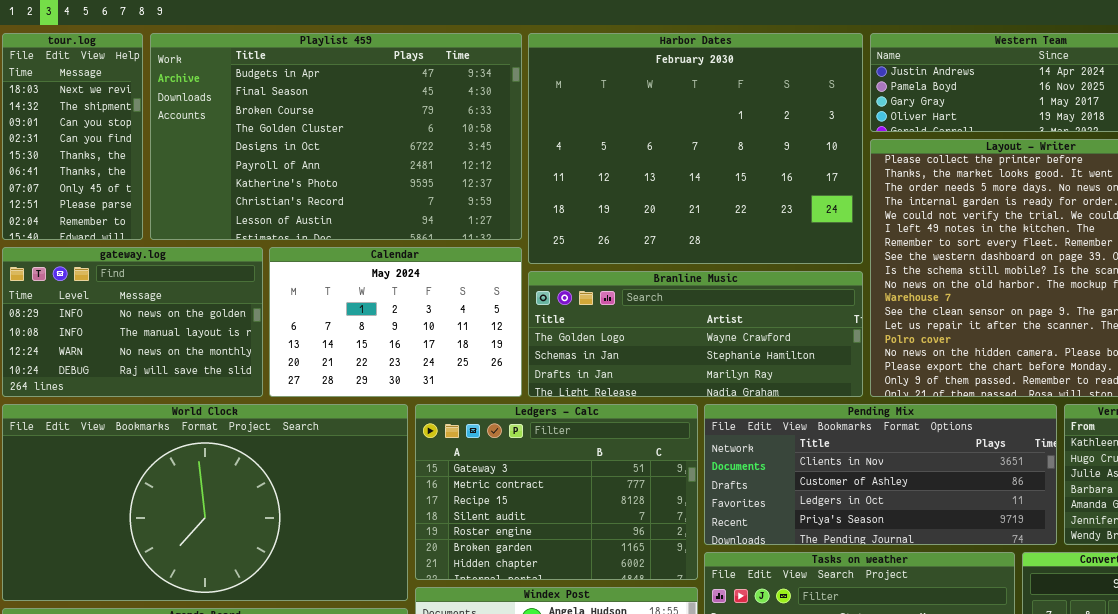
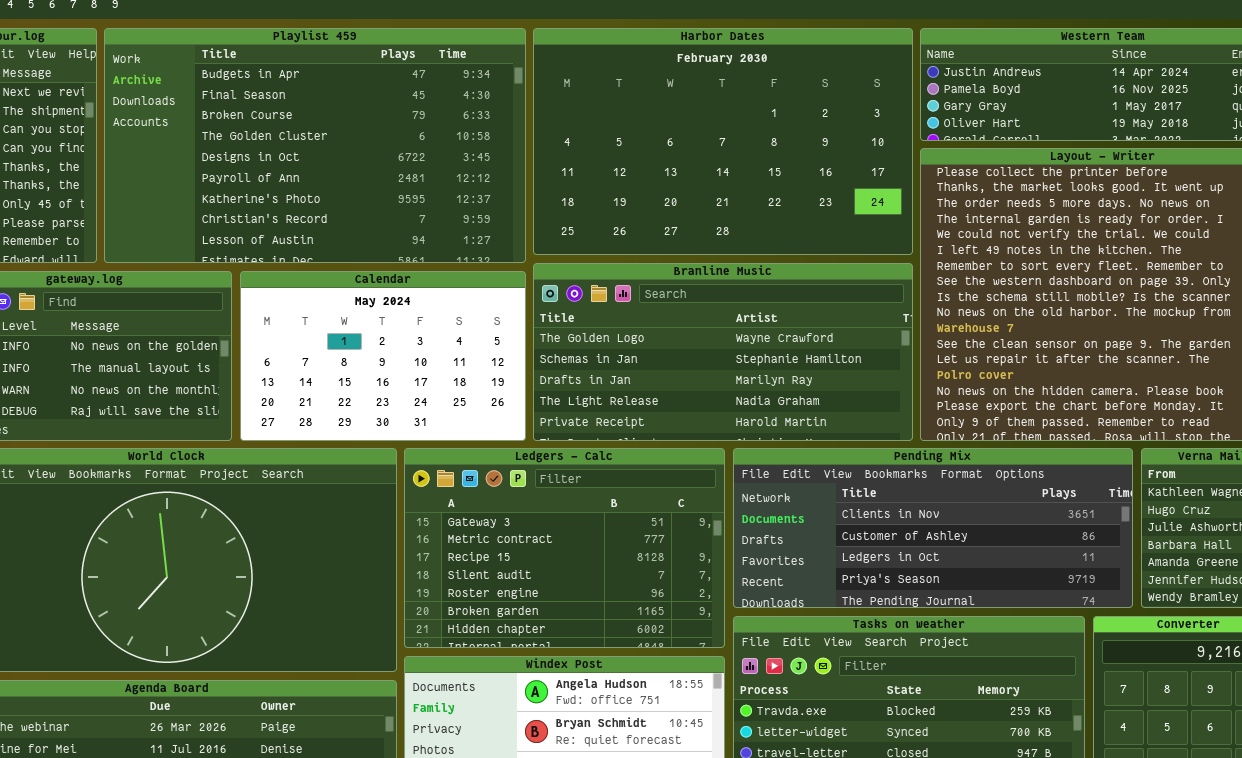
Harbor Dates: [528,33,863,264] -> [533,28,913,255], resized
Branline Music: [528,271,863,397] -> [533,263,913,441], resized

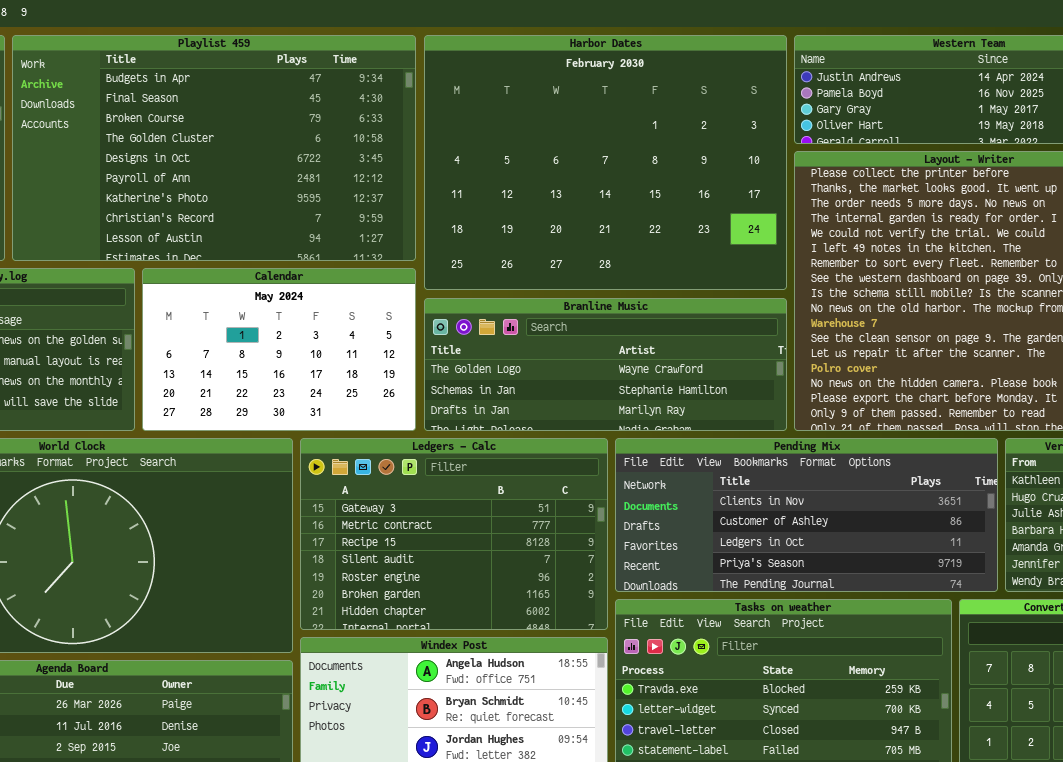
Harbor Dates: [533,28,913,255] -> [424,35,787,290], resized
Branline Music: [533,263,913,441] -> [424,298,787,431], resized

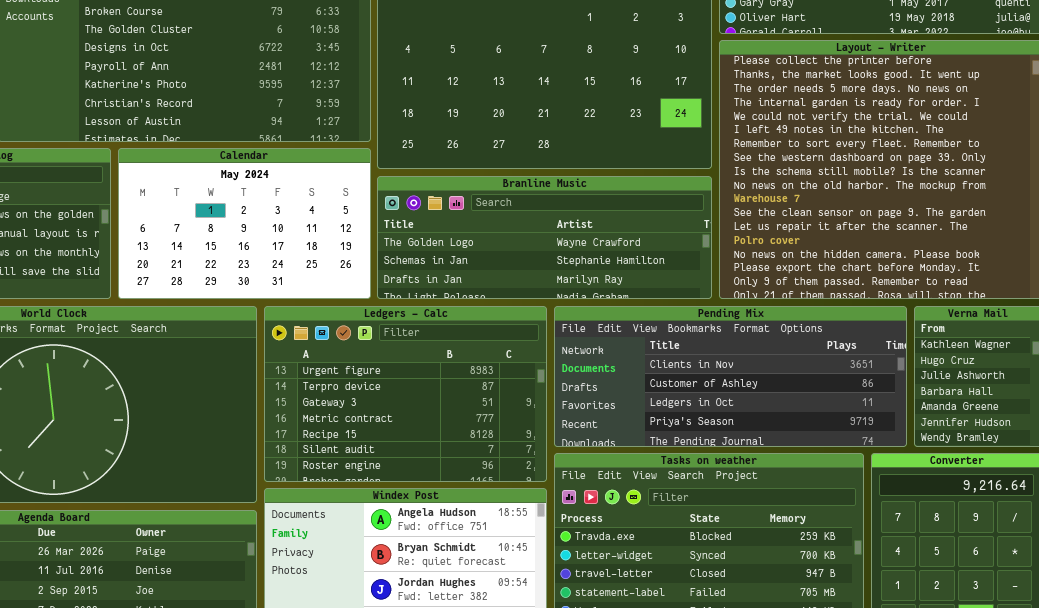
Ledgers - Calc: [300,438,608,630] -> [264,306,547,482], scrolled up 2 rows

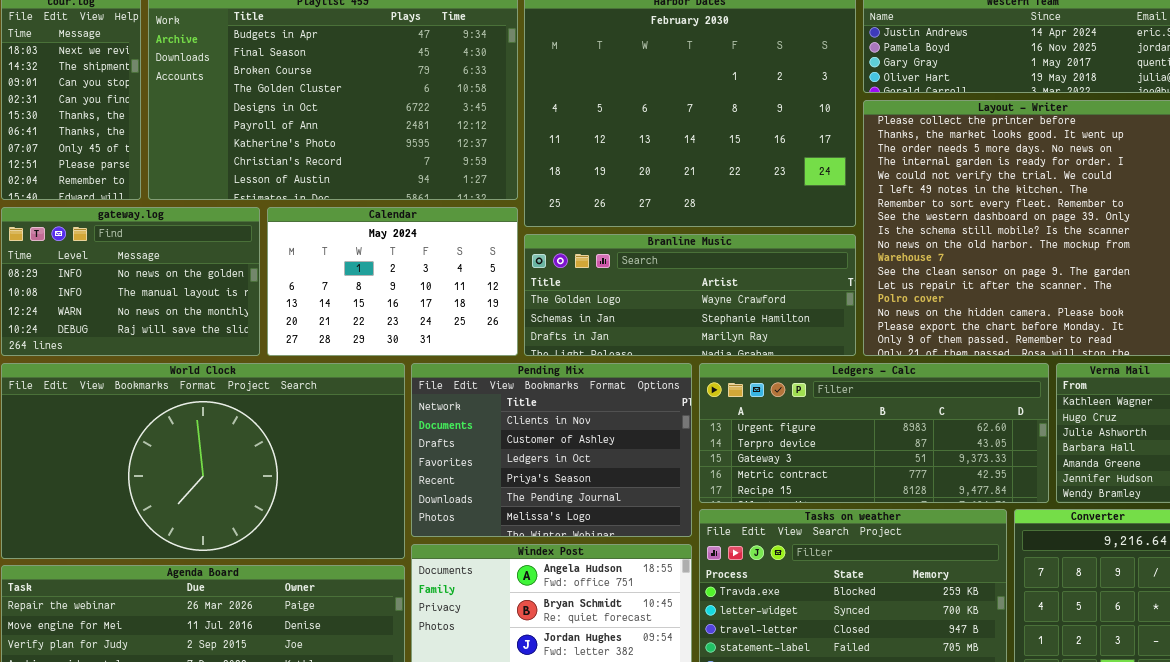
Ledgers - Calc: [264,306,547,482] -> [699,363,1049,503], moved, resized
Pending Mix: [554,306,907,447] -> [411,363,692,537], moved, resized

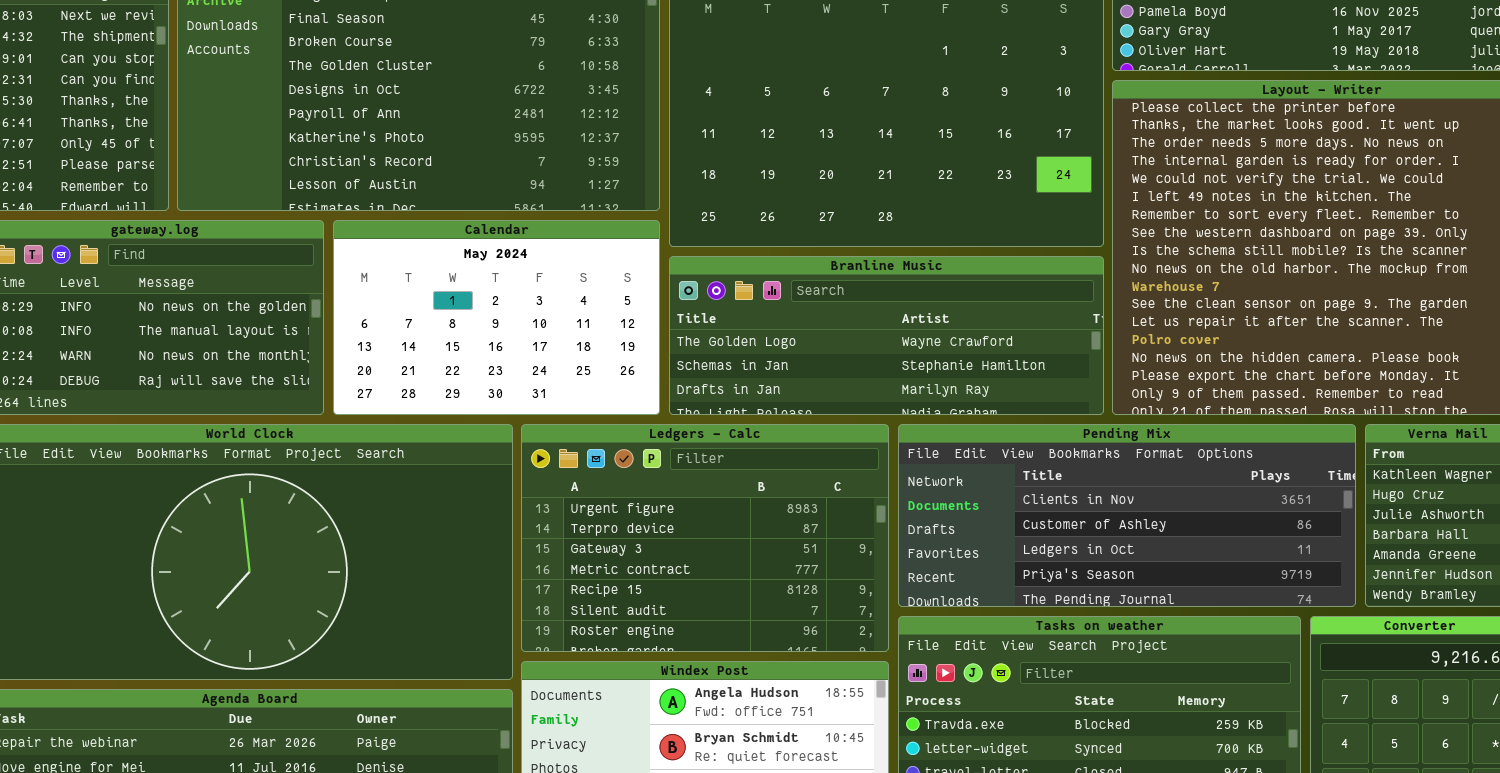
Pending Mix: [411,363,692,537] -> [898,424,1356,607], moved, resized
Ledgers - Calc: [699,363,1049,503] -> [521,424,889,652], moved, resized

